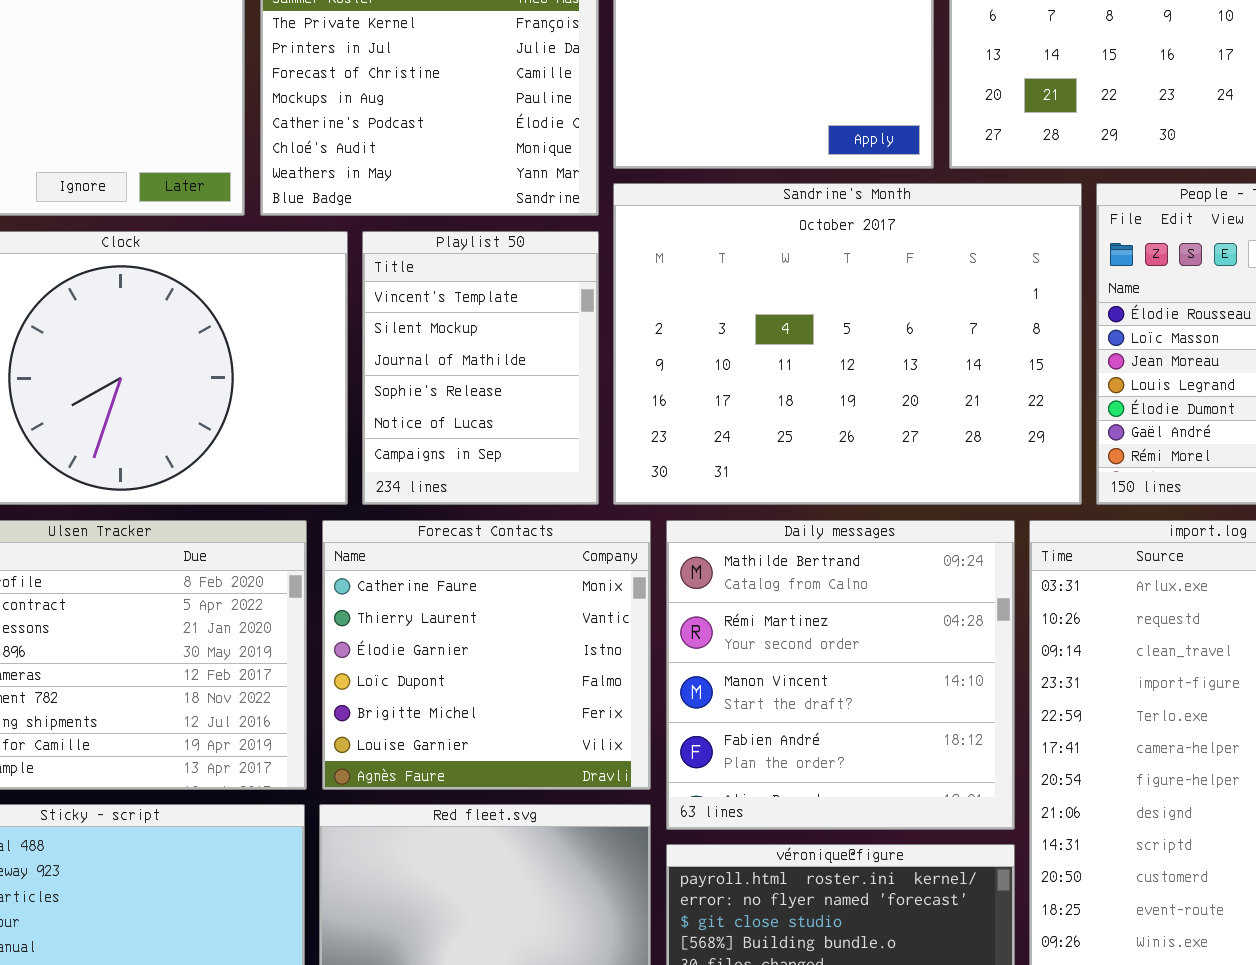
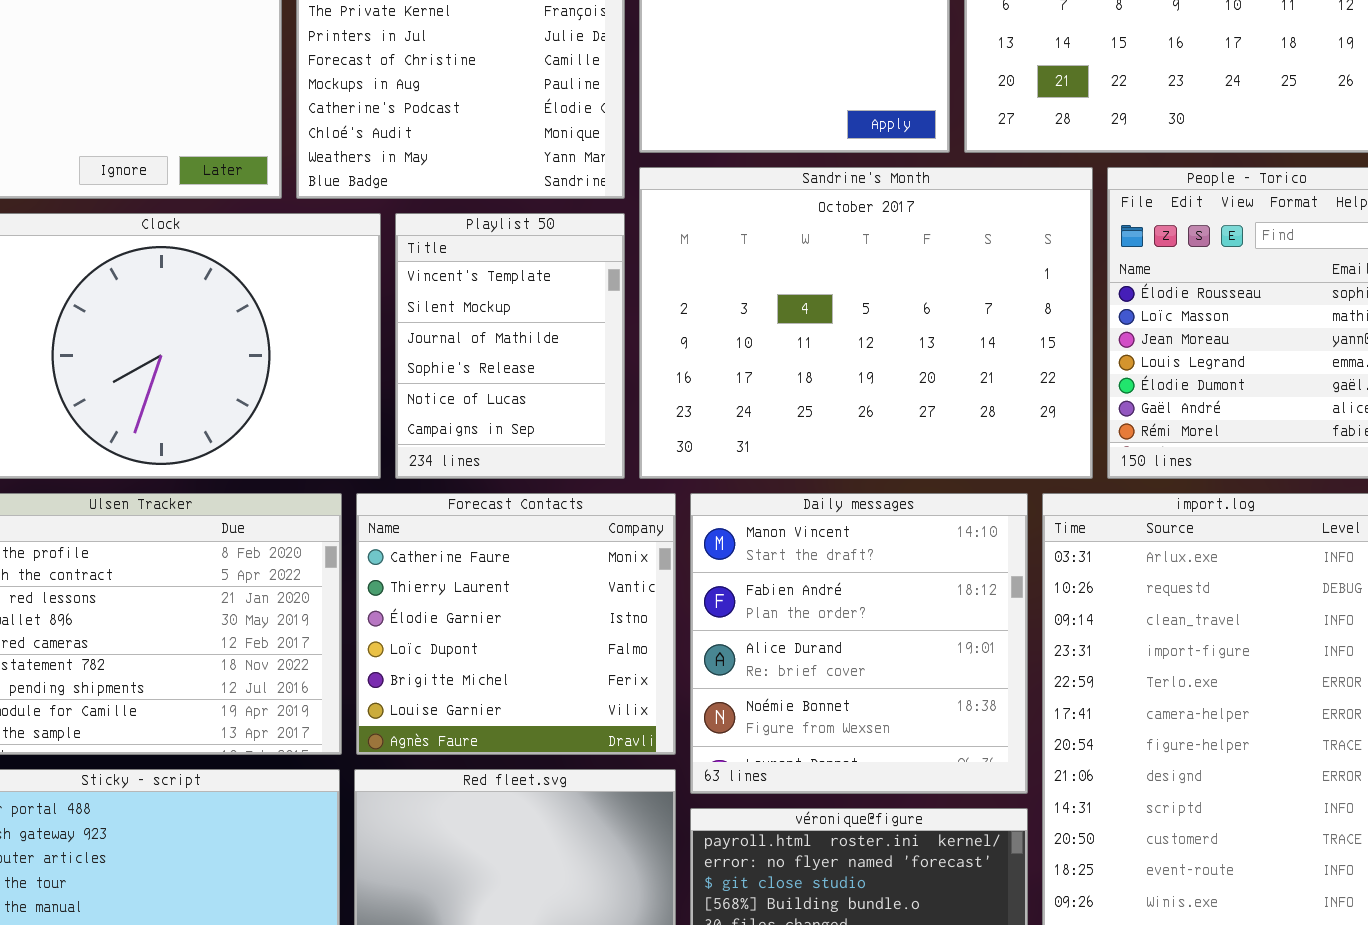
Daily messages: [666,520,1015,830] -> [690,493,1028,794], scrolled down 2 rows

